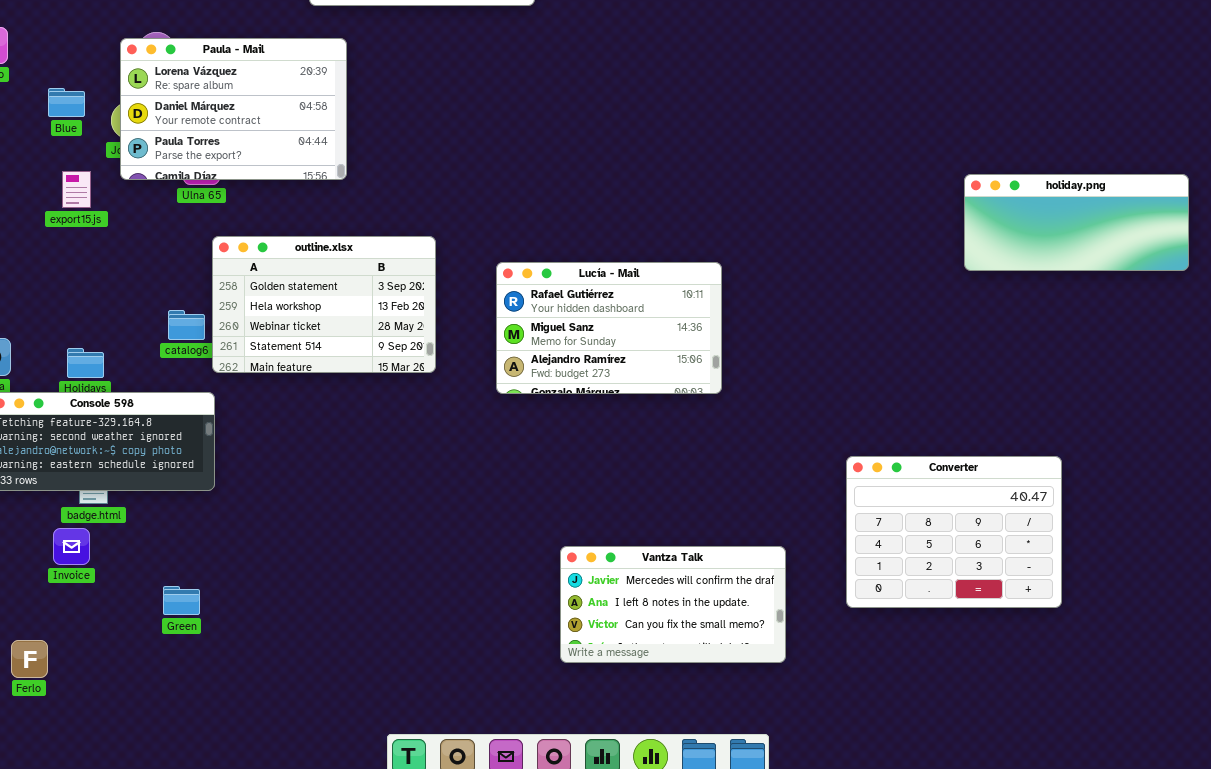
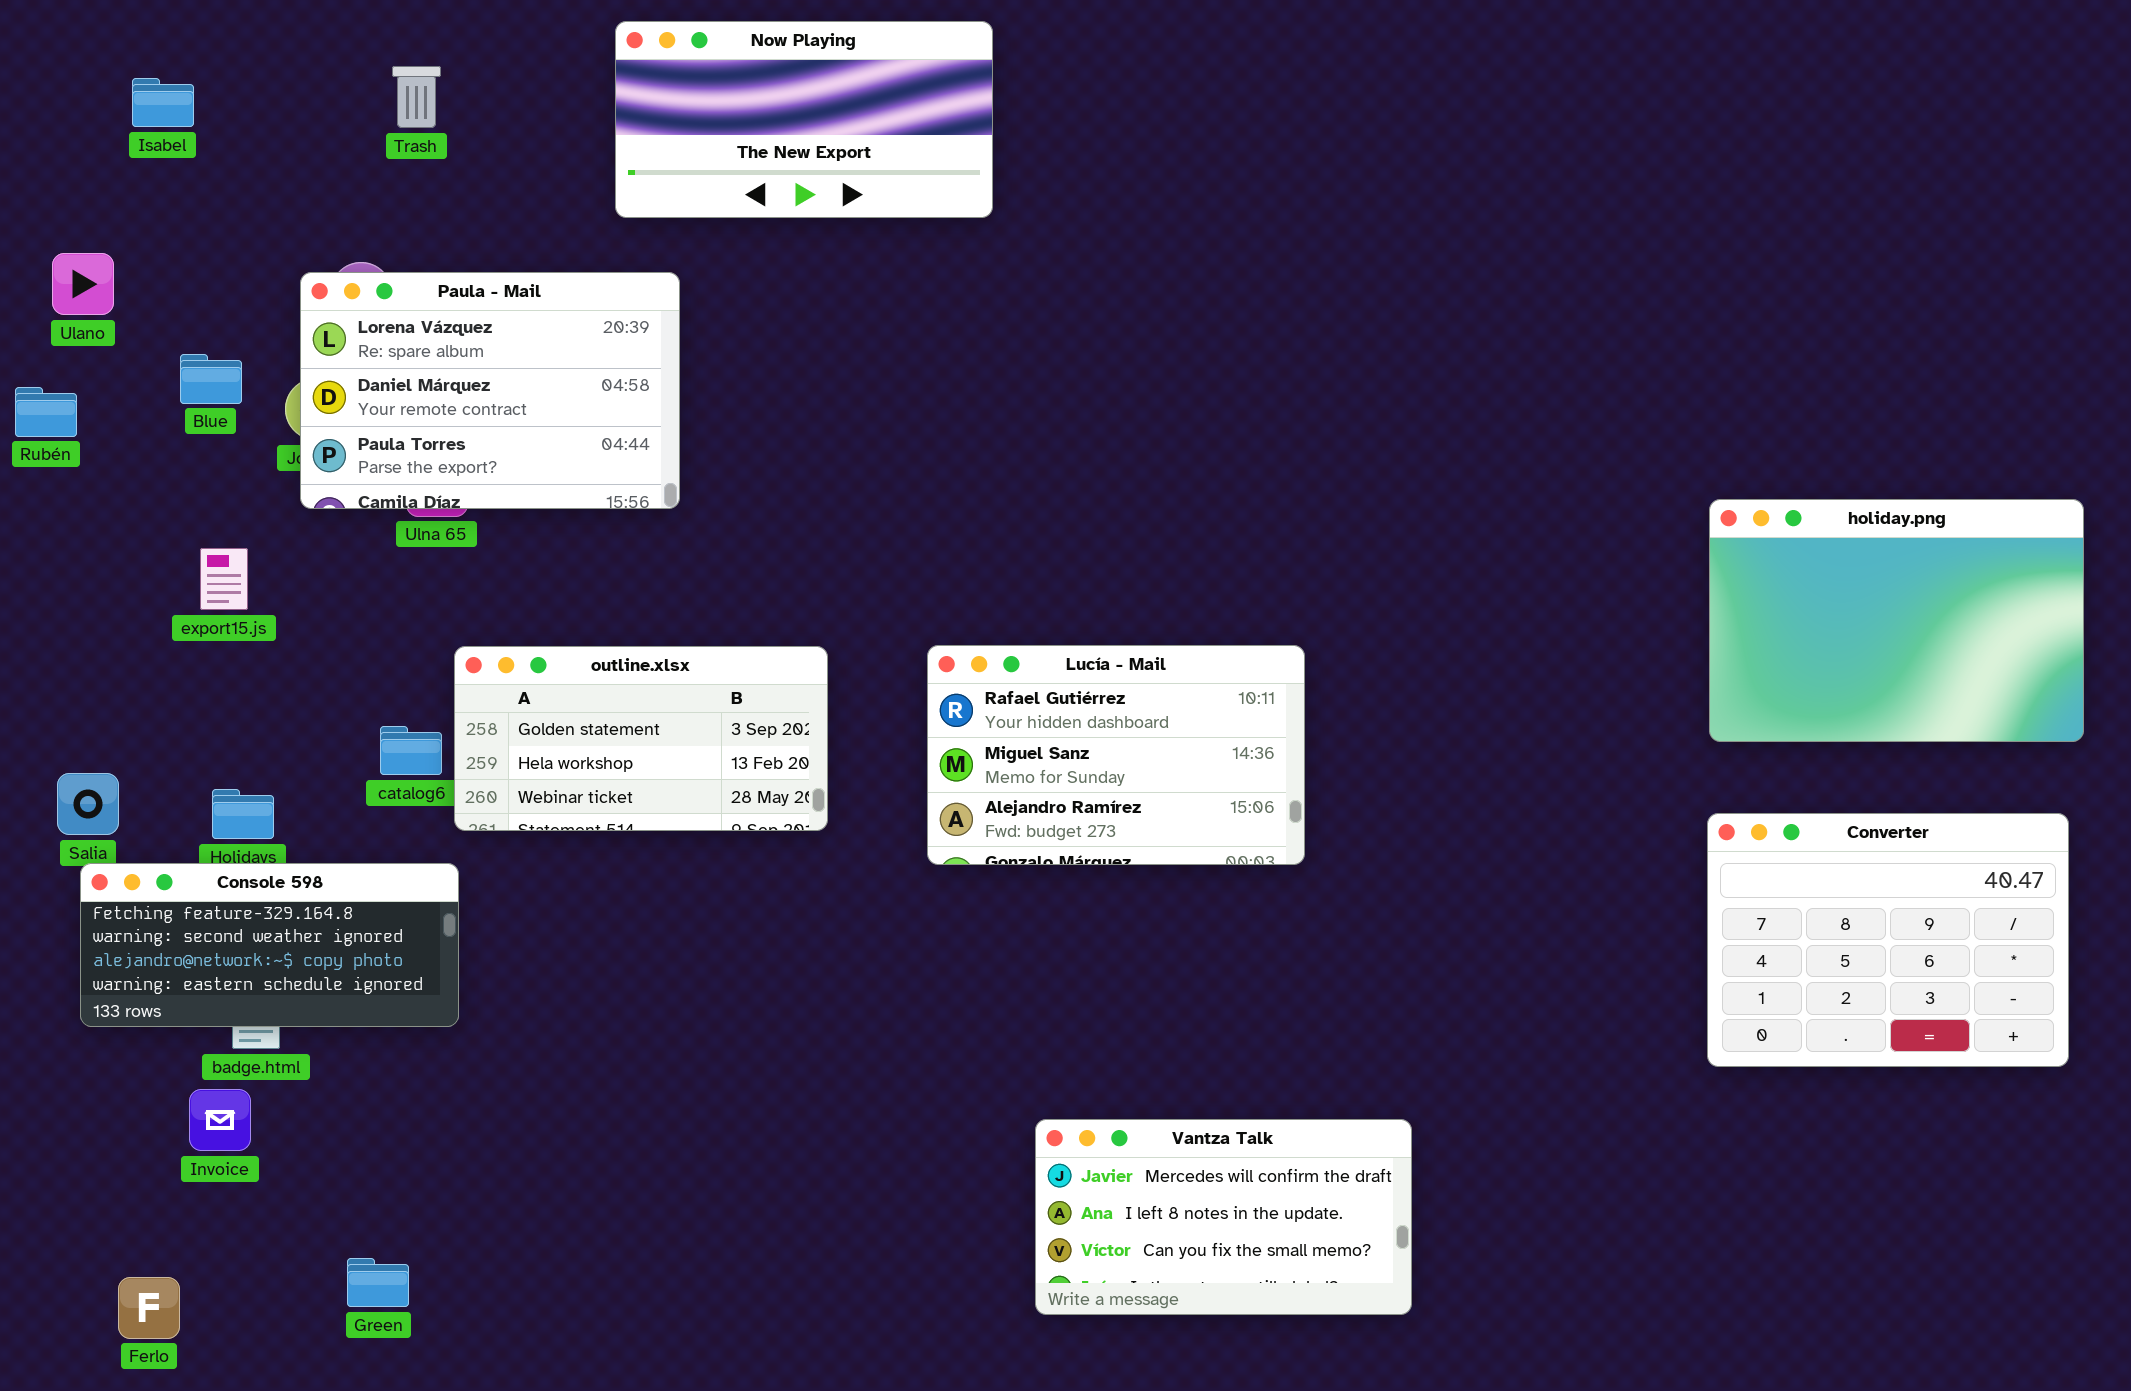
export15.js: [62,171,91,208] -> [200,548,248,610], moved
holiday.png: [964,174,1189,271] -> [1709,499,2084,742], resized
outline.xlsx: [212,236,436,373] -> [454,646,828,831], resized
Converter: [846,456,1062,608] -> [1707,813,2069,1067], moved
Green: [163,586,200,615] -> [347,1258,409,1307], moved

